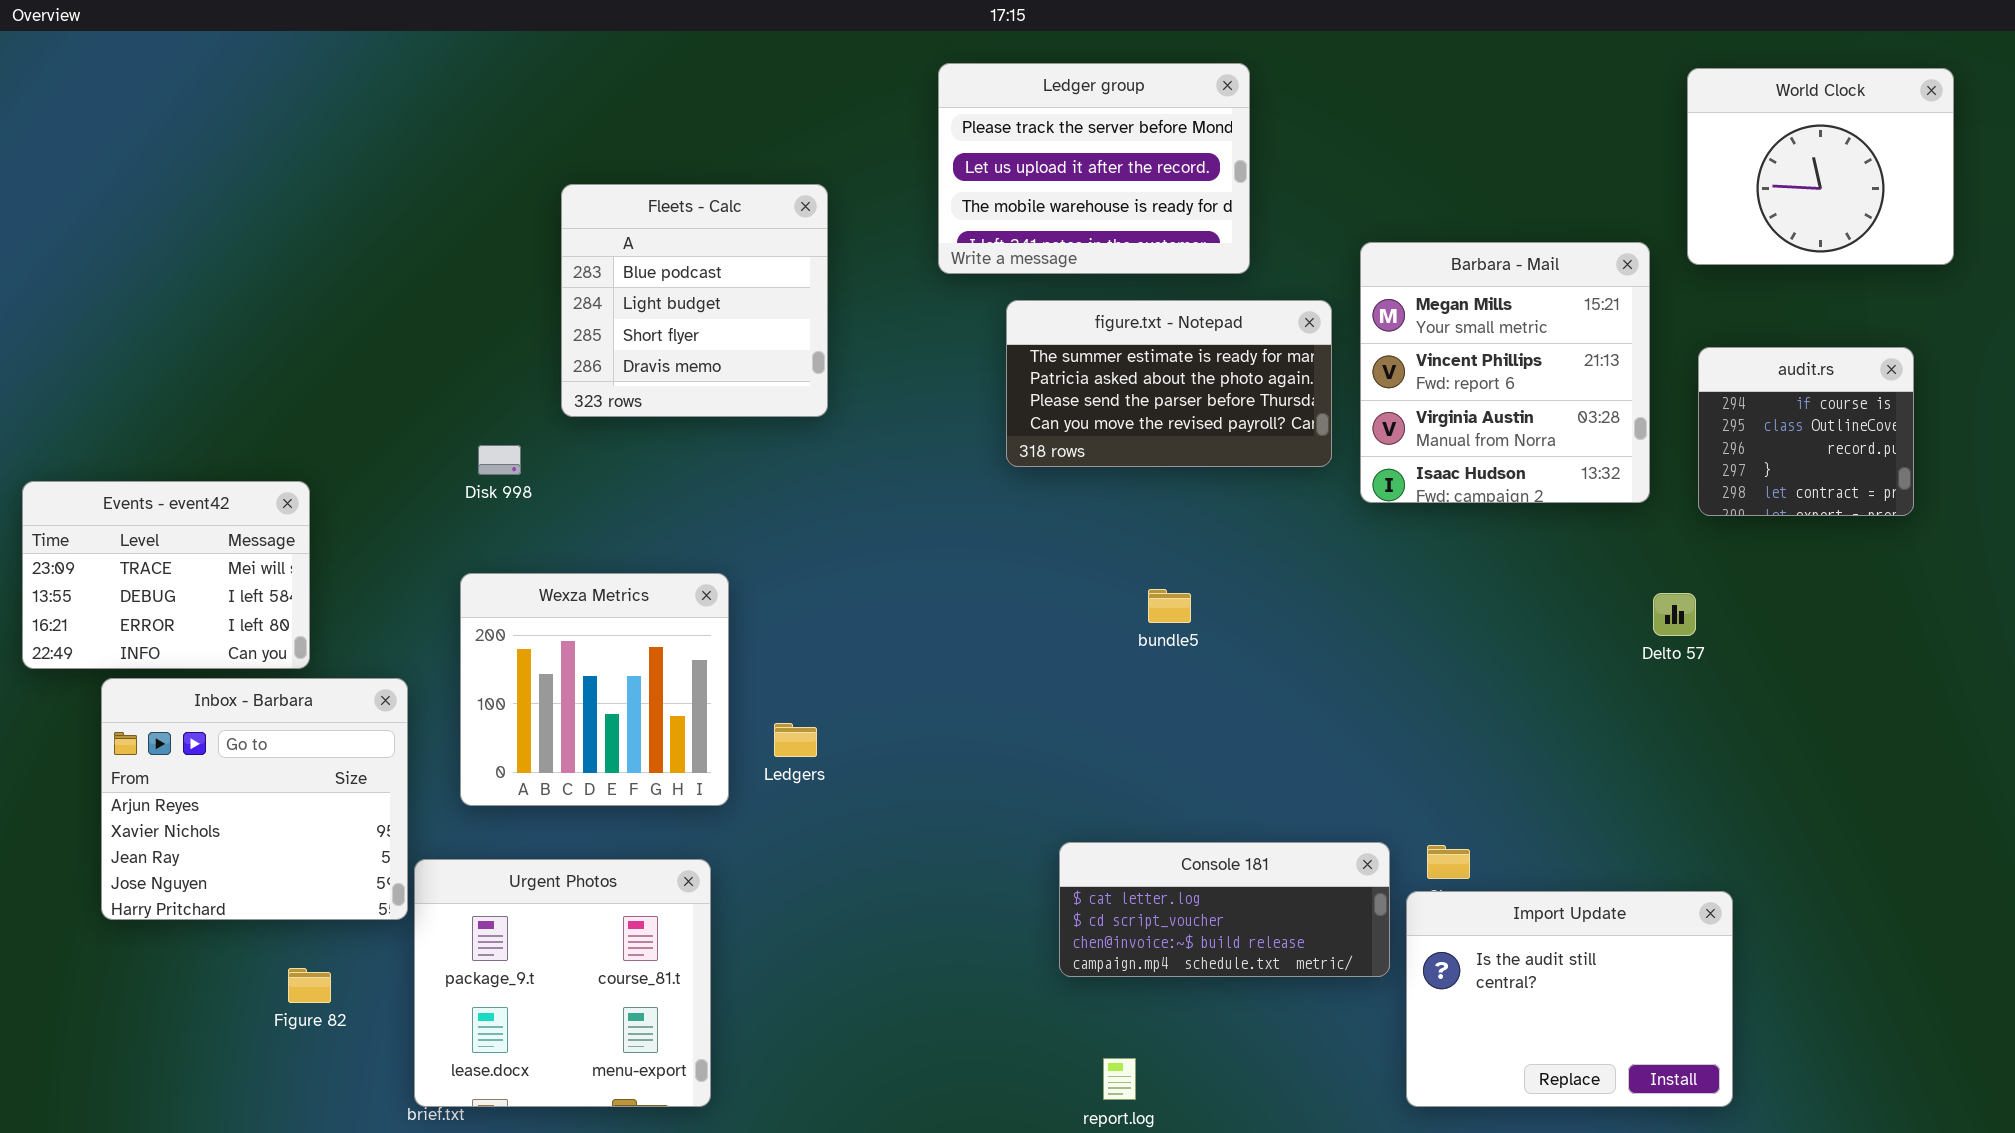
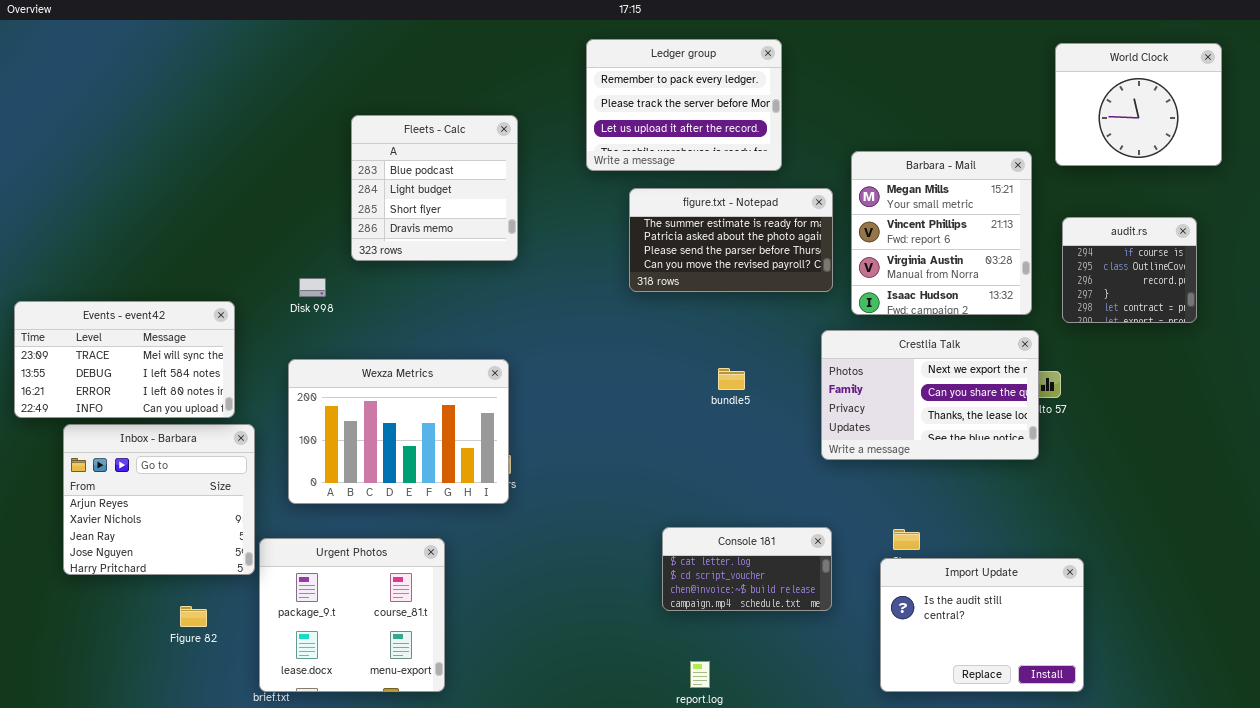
Ledger group: [938,63,1250,274] -> [586,39,782,171], scrolled up 1 row
Events - event42: [22,481,310,669] -> [14,301,235,418], resized
Crestlia Talk: none -> [821,330,1039,460], opened
Wexza Metrics: [460,573,729,806] -> [288,359,509,504], resized
Console 181: [1059,842,1390,977] -> [662,527,832,611], resized

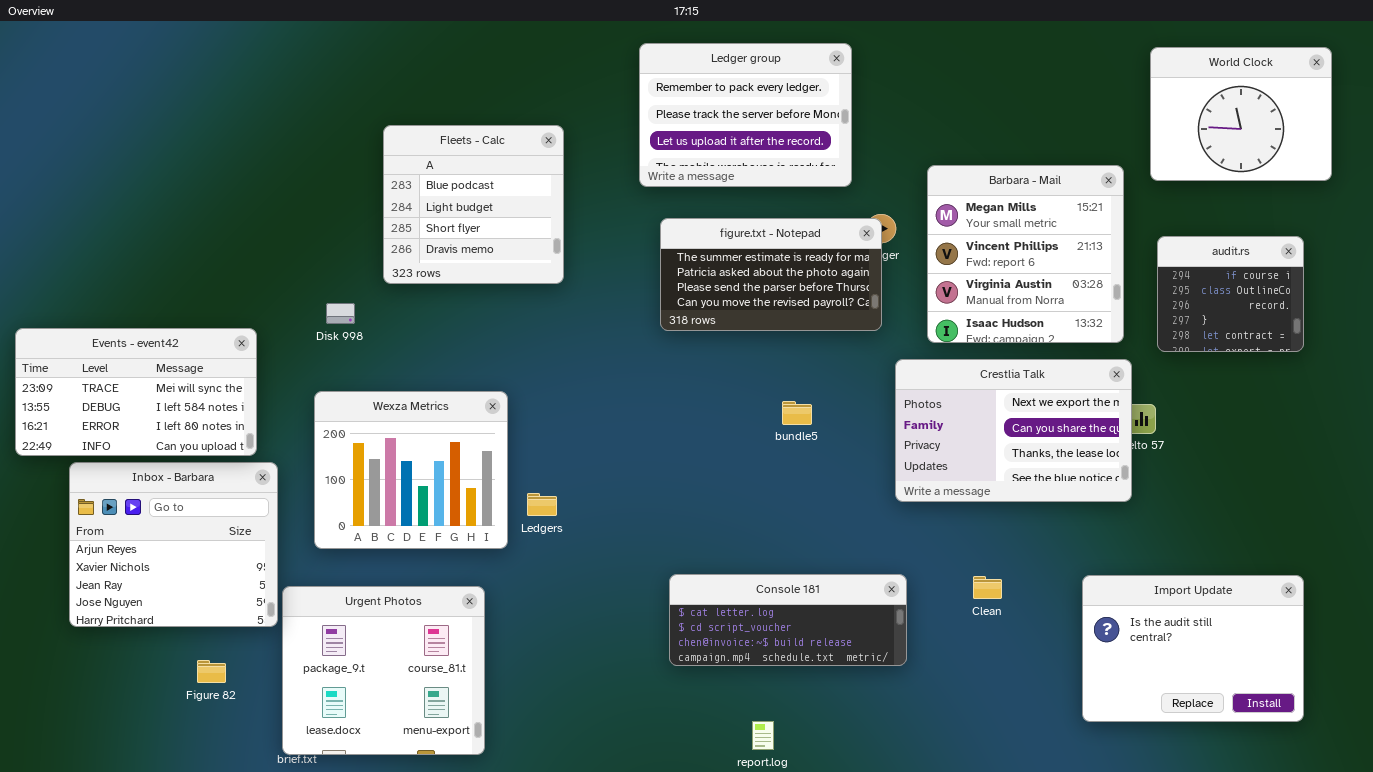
figure.txt - Notepad: [629,188,833,292] -> [660,218,882,331], moved
Wexza Metrics: [288,359,509,504] -> [314,391,508,549], resized
Console 181: [662,527,832,611] -> [669,574,907,666], resized
Import Update: [880,558,1084,692] -> [1082,575,1304,722], moved

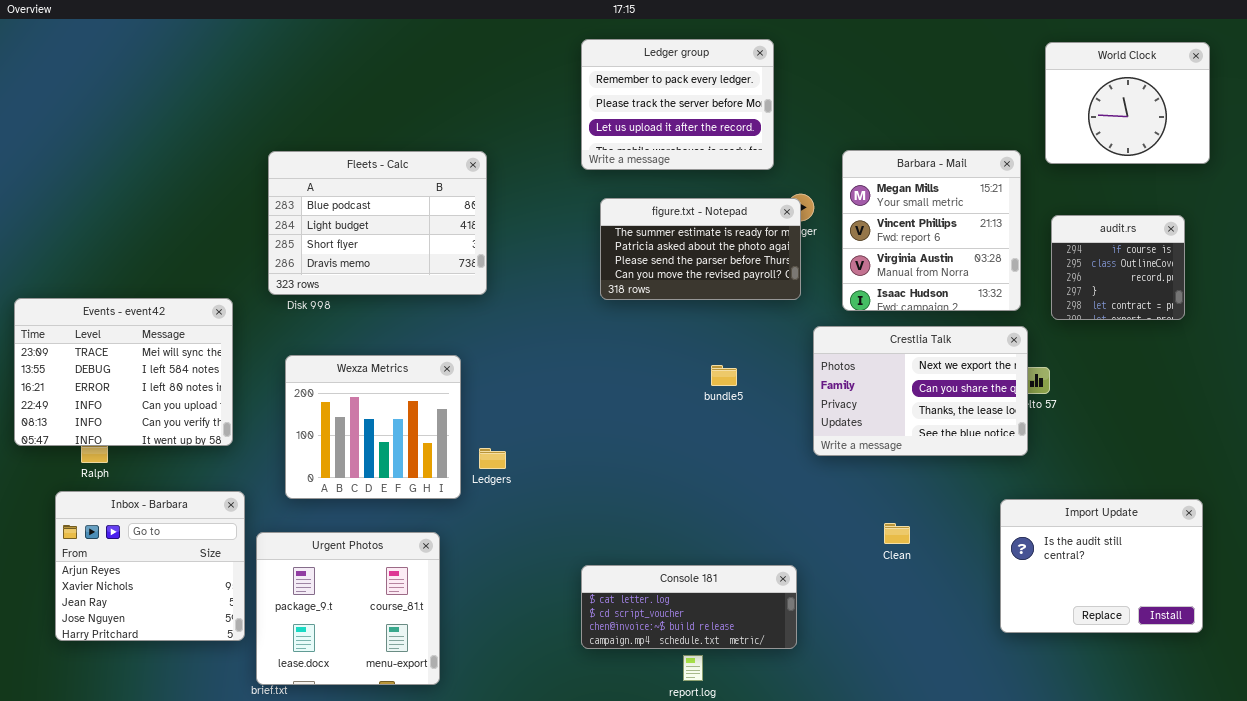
Fleets - Calc: [383,125,564,284] -> [268,151,487,295], moved, resized
Events - event42: [15,328,257,456] -> [14,298,233,446], resized
Inbox - Barbara: [69,462,278,627] -> [55,491,245,641], moved
Console 181: [669,574,907,666] -> [581,565,797,649], moved
Import Update: [1082,575,1304,722] -> [1000,499,1203,633], moved

